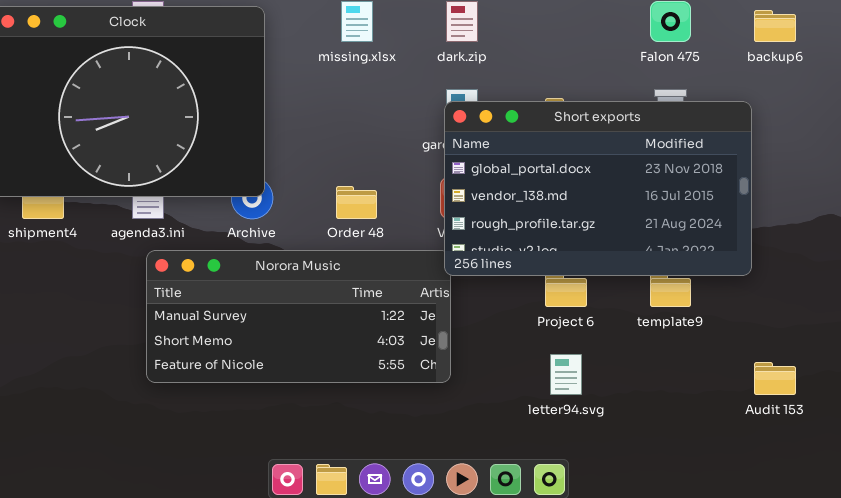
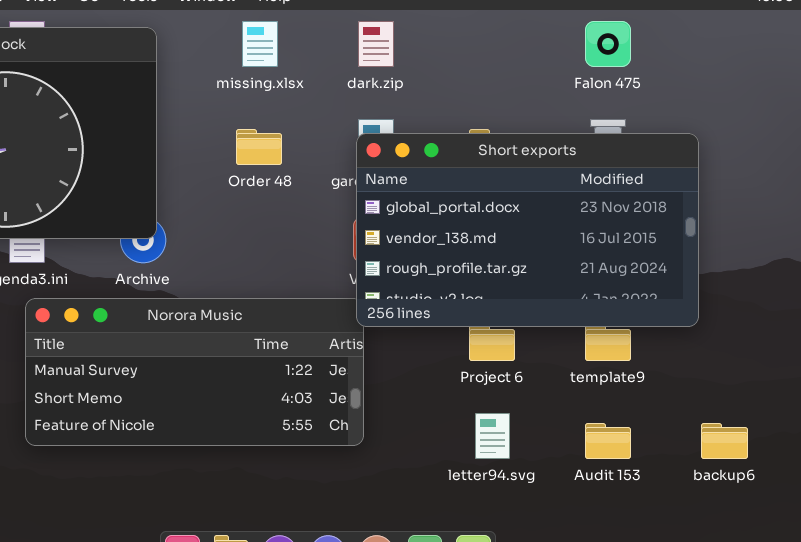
backup6: [754,10,796,42] -> [701,423,748,459], moved
Order 48: [336,186,377,219] -> [236,129,282,165], moved
Audit 153: [754,362,796,395] -> [585,423,631,459], moved

